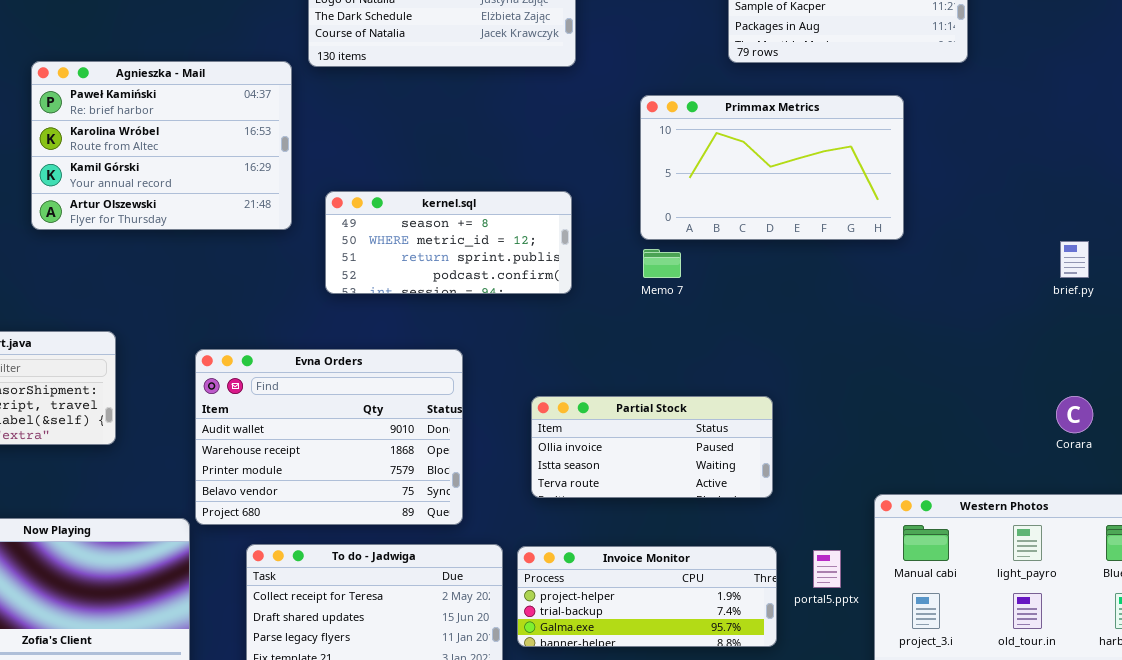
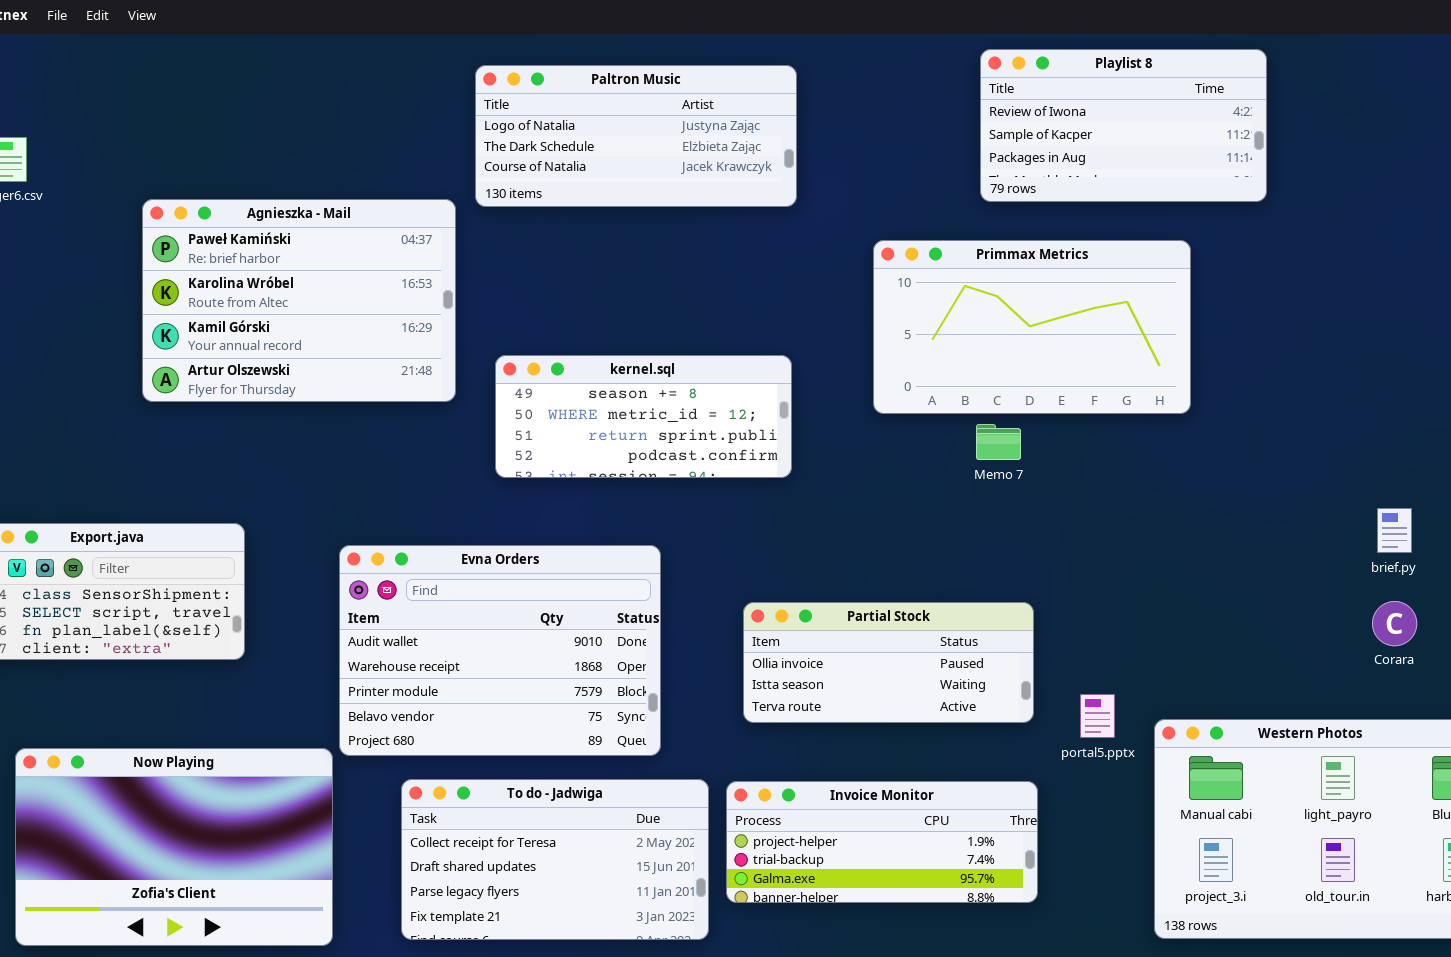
brief.py: [1060,241,1089,278] -> [1377,508,1412,553], moved
Memo 7: [643,249,681,278] -> [976,424,1021,460], moved
portal5.pptx: [813,550,841,588] -> [1080,694,1115,738], moved

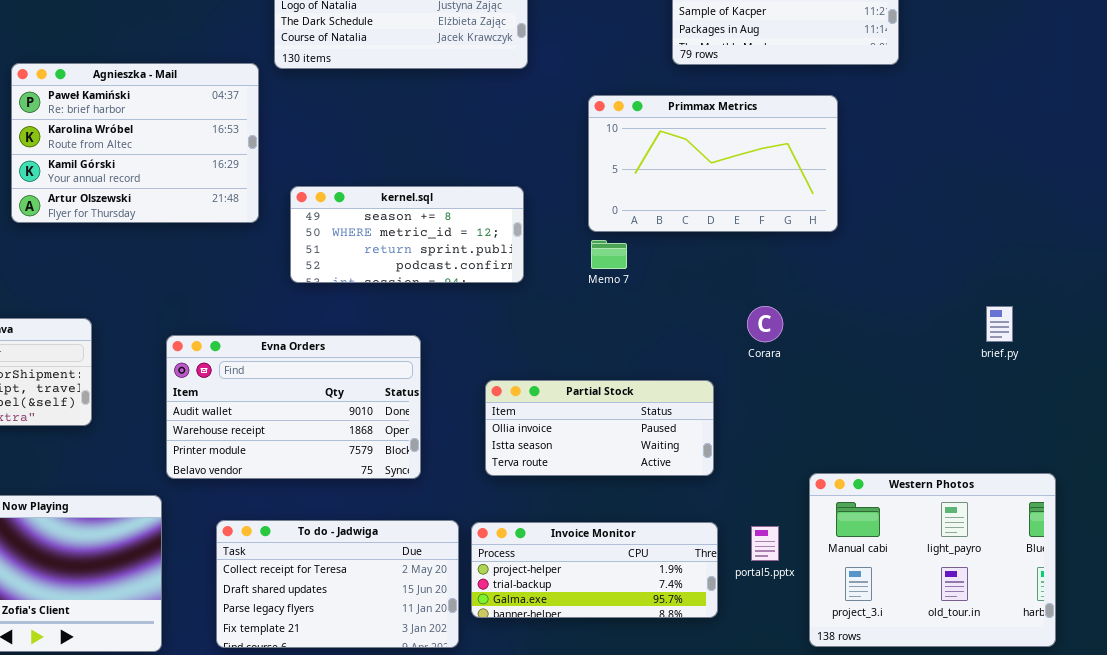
Memo 7: [976,424,1021,460] -> [591,240,627,269], moved
Evna Orders: [339,545,661,756] -> [166,335,421,479], resized
Corara: [1372,601,1417,646] -> [747,306,783,342], moved
portal5.pptx: [1080,694,1115,738] -> [751,526,779,561], moved

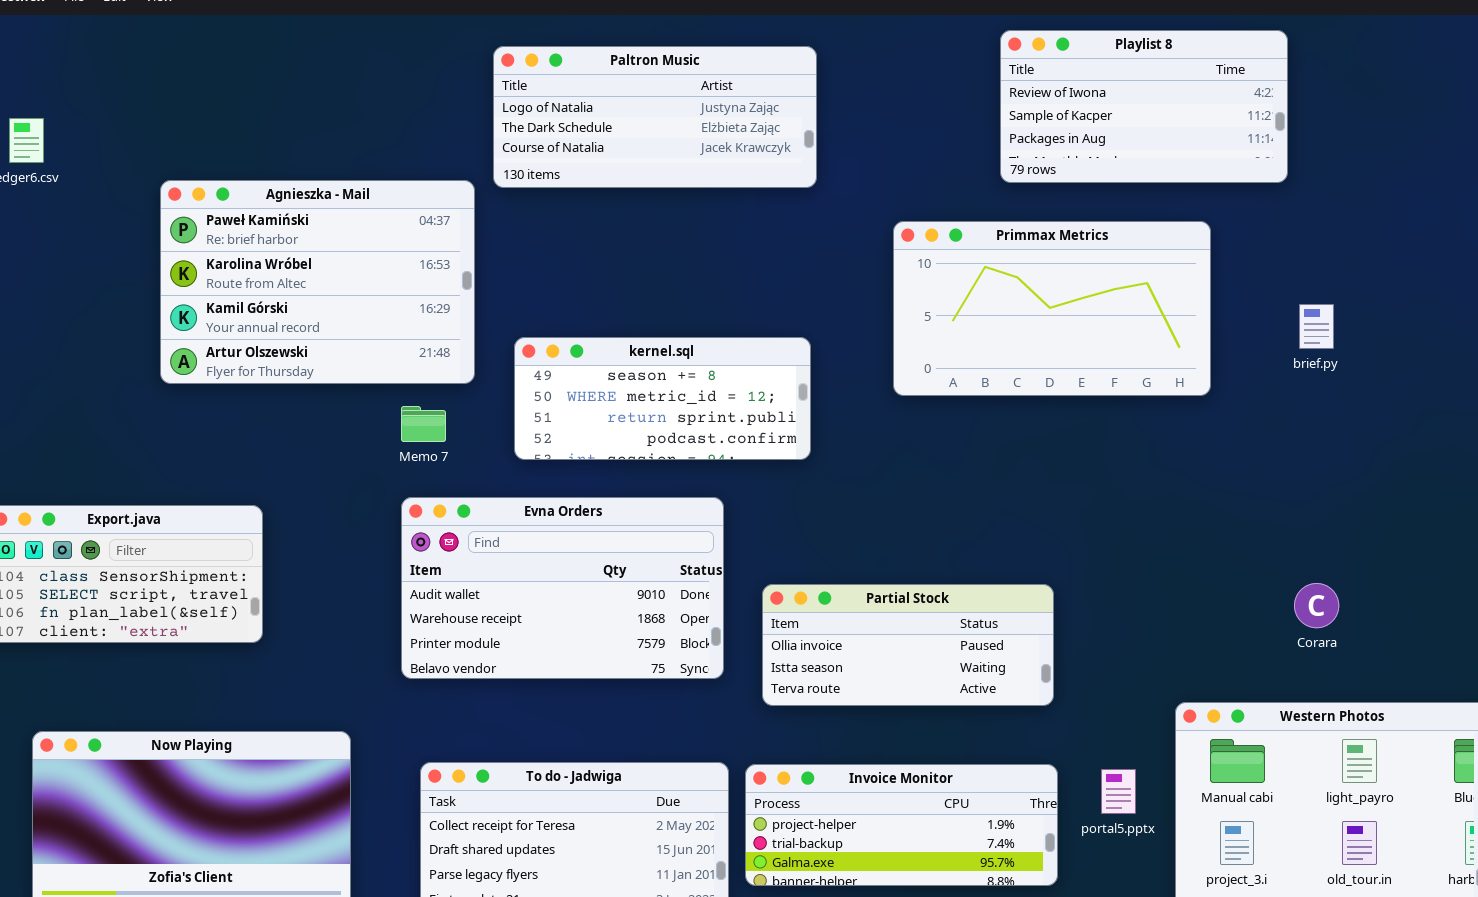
Memo 7: [591,240,627,269] -> [401,406,446,442], moved
Corara: [747,306,783,342] -> [1294,583,1339,628], moved
brief.py: [986,306,1013,342] -> [1299,304,1334,349], moved
Evna Orders: [166,335,421,479] -> [401,497,724,679], moved

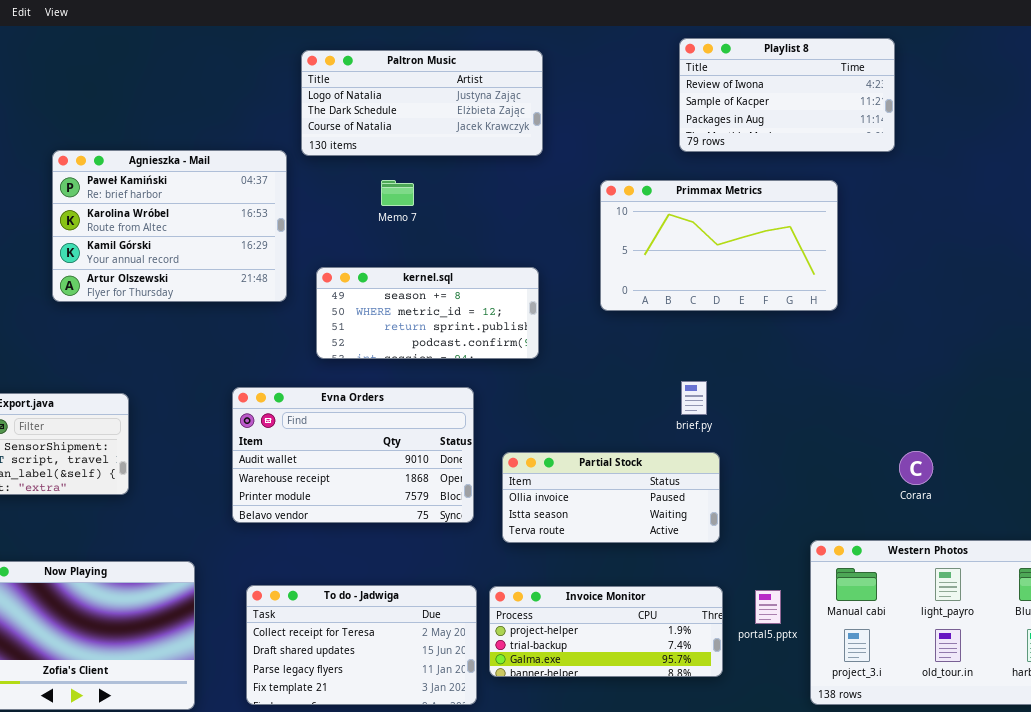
brief.py: [1299,304,1334,349] -> [681,381,707,415], moved
Memo 7: [401,406,446,442] -> [381,180,414,206], moved

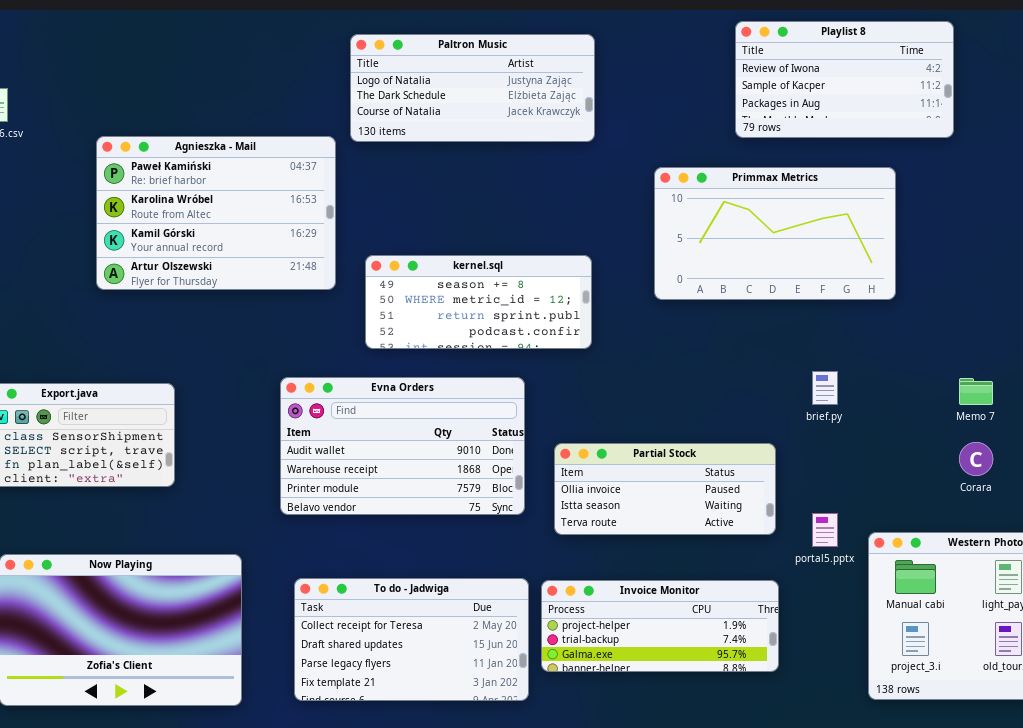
Memo 7: [381,180,414,206] -> [959,378,993,405], moved
brief.py: [681,381,707,415] -> [812,371,838,405], moved
portal5.pptx: [755,590,781,624] -> [812,513,838,547], moved

